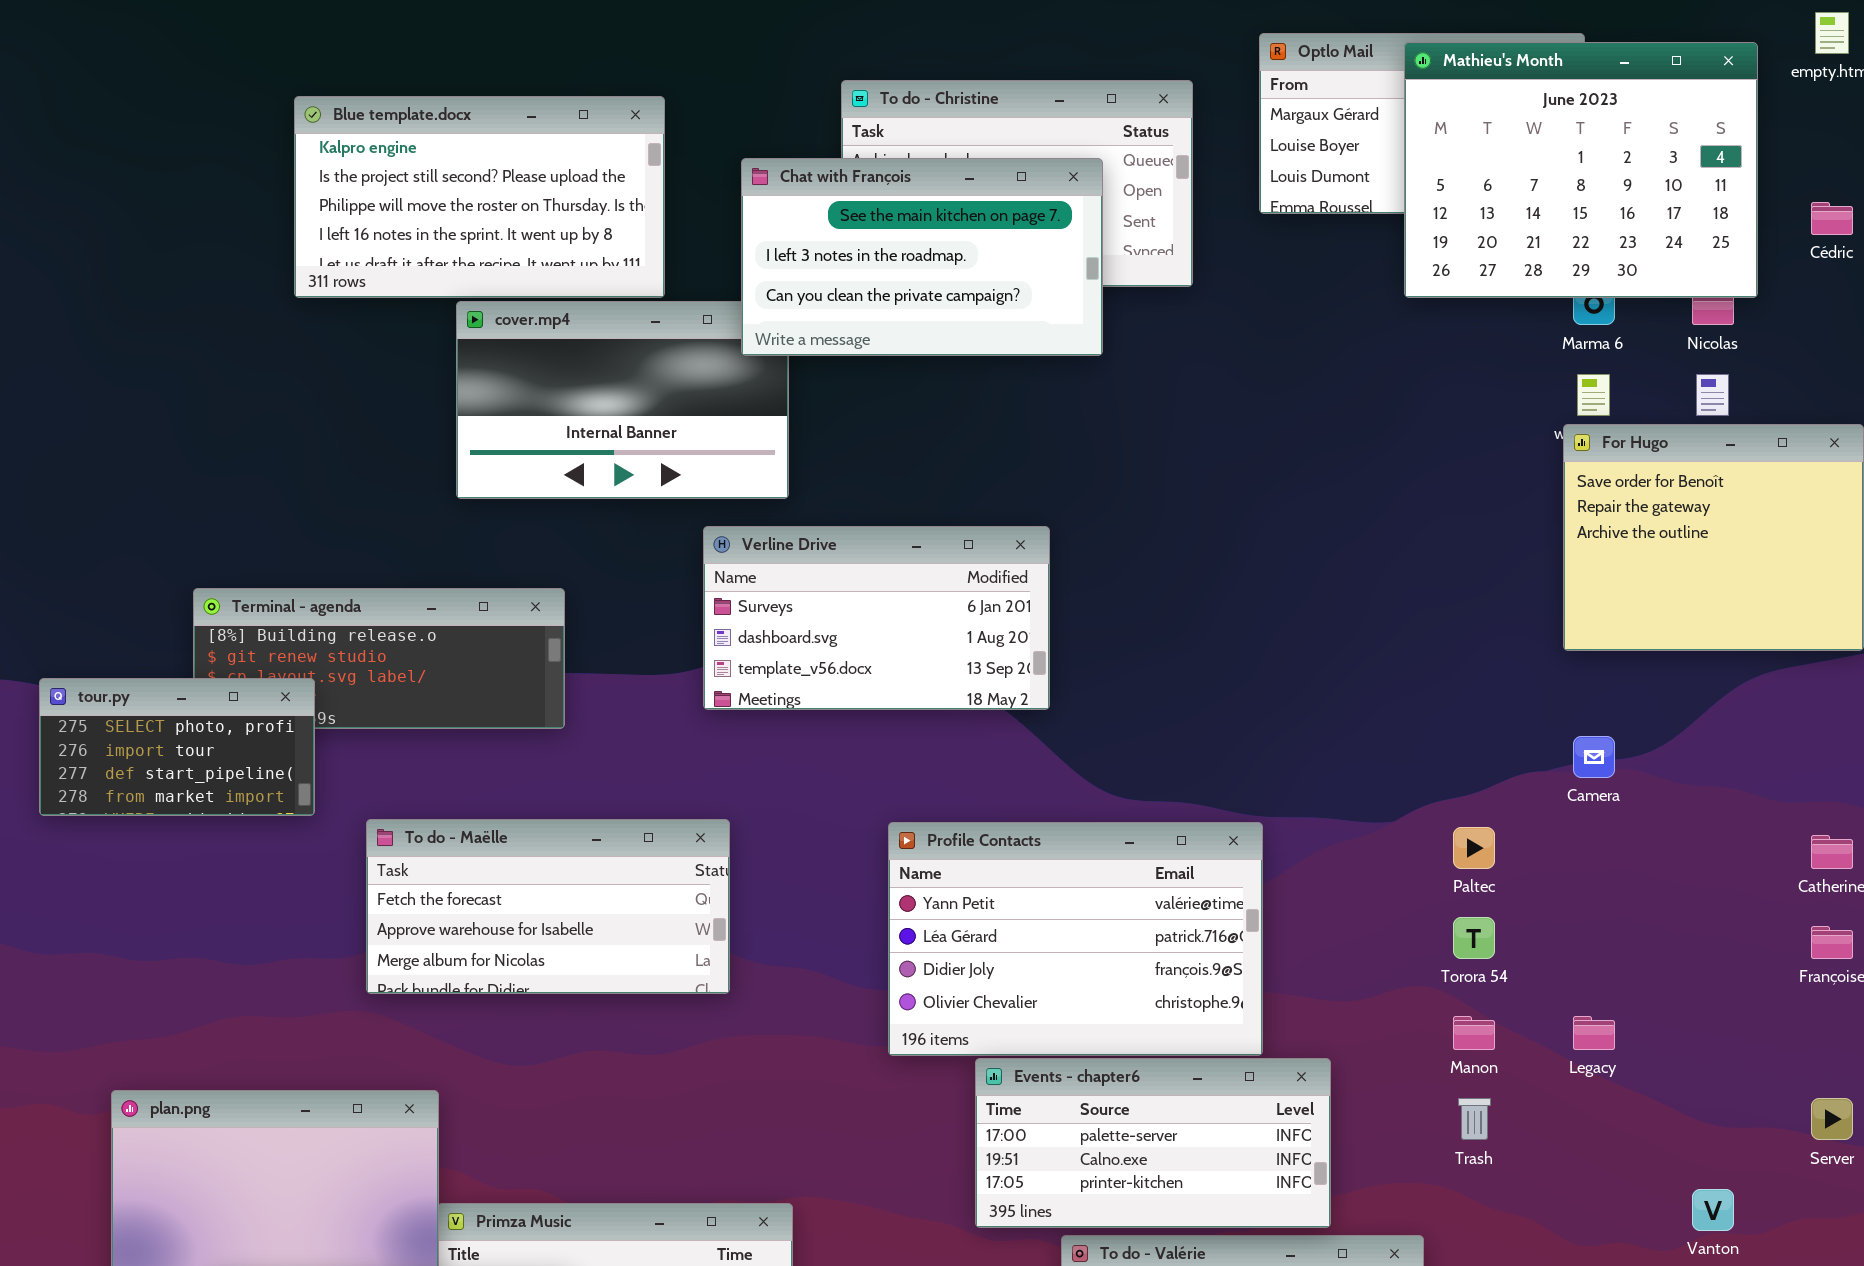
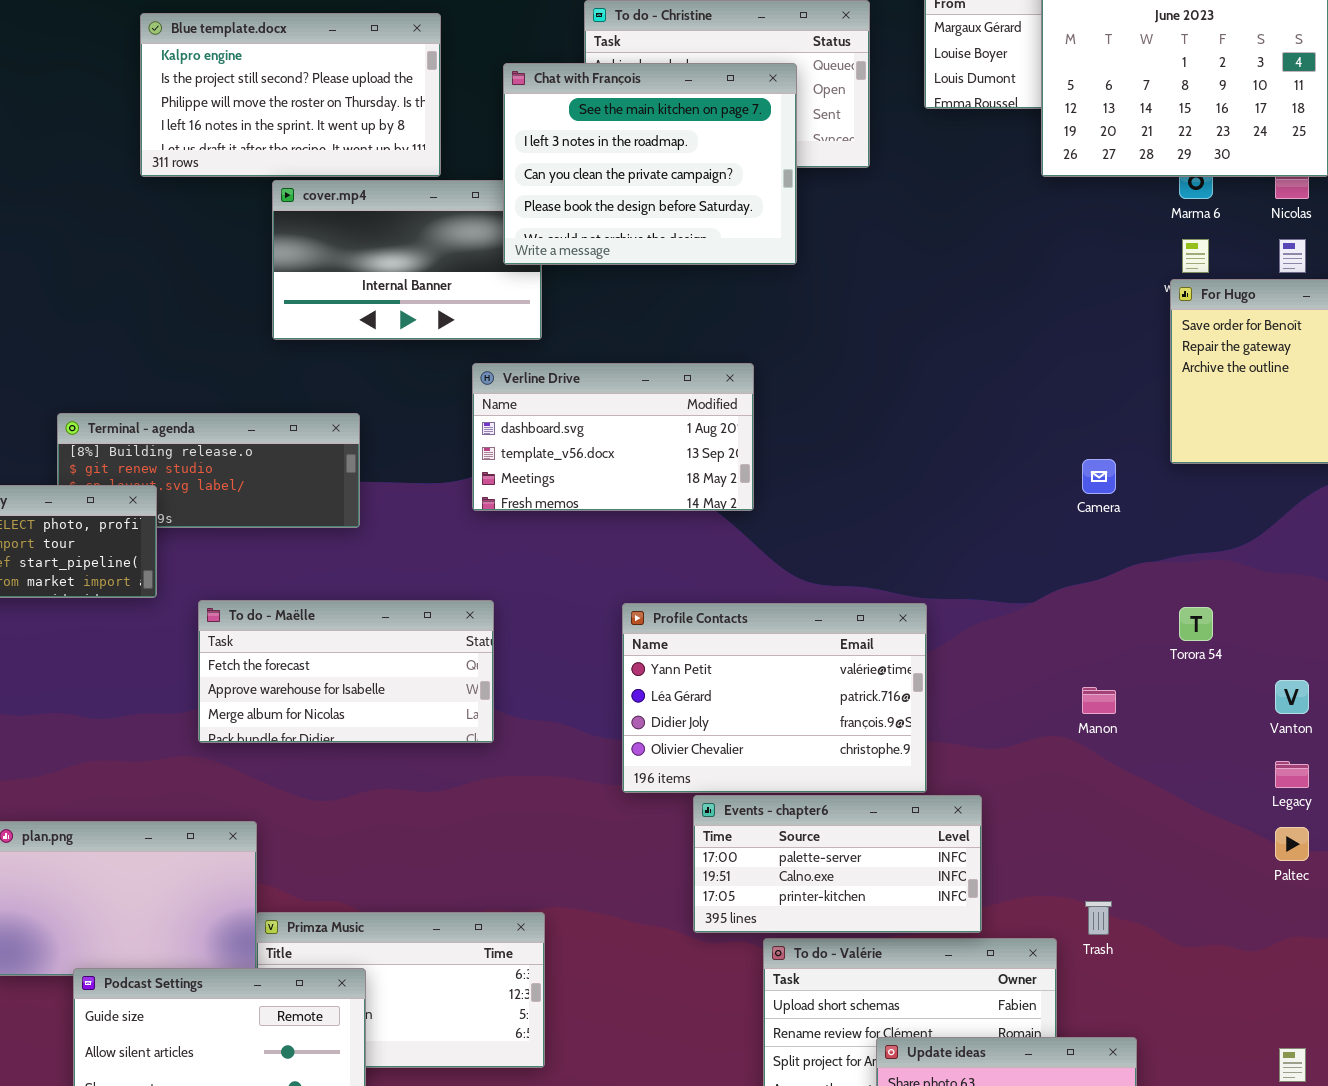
Chat with François: [741,158,1103,356] -> [503,63,797,265], resized
Verline Drive: [703,526,1050,710] -> [472,363,754,511], scrolled down 1 row
Camera: [1573,736,1615,778] -> [1082,459,1116,494], moved
Paltec: [1453,827,1495,869] -> [1275,827,1309,861], moved
Torora 54: [1453,917,1495,959] -> [1179,607,1213,641], moved
Manon: [1453,1016,1495,1050] -> [1082,687,1116,714], moved
Legacy: [1573,1016,1615,1050] -> [1275,761,1309,788], moved
Trash: [1458,1098,1491,1140] -> [1085,901,1112,935], moved
Vanton: [1692,1189,1734,1231] -> [1275,680,1309,714], moved

